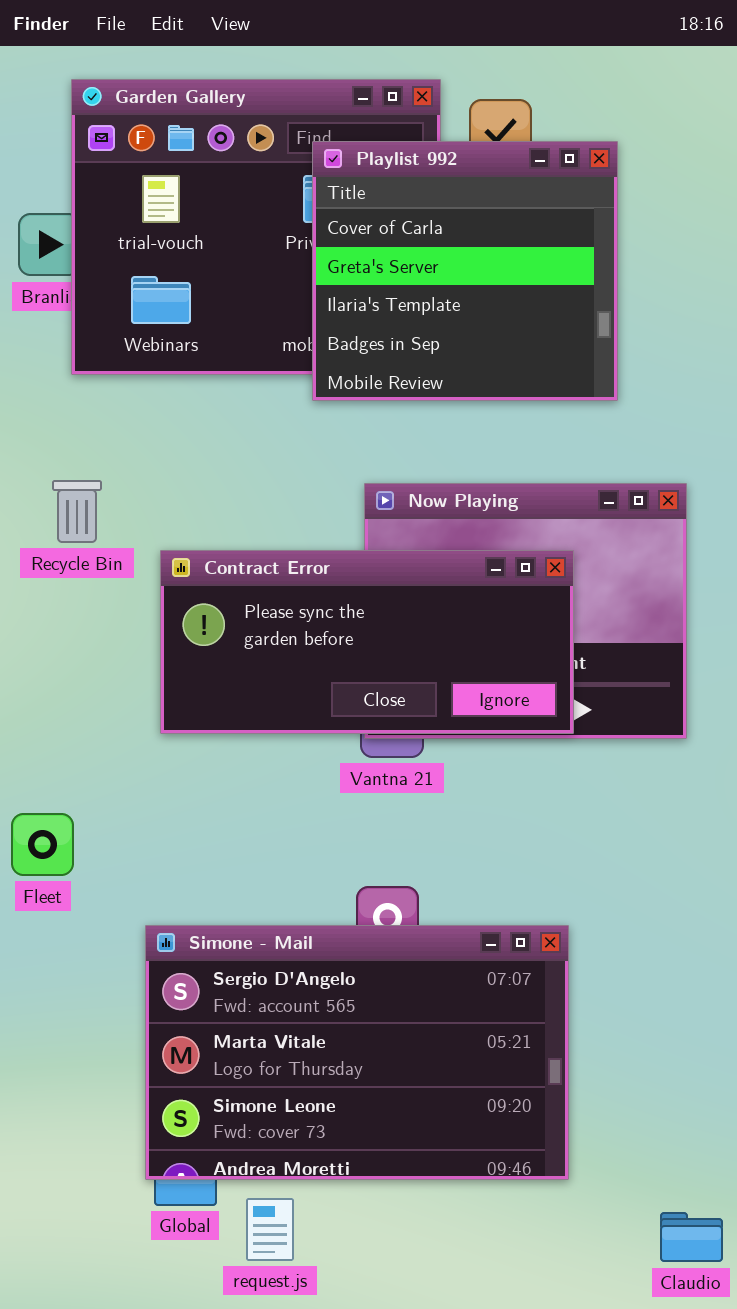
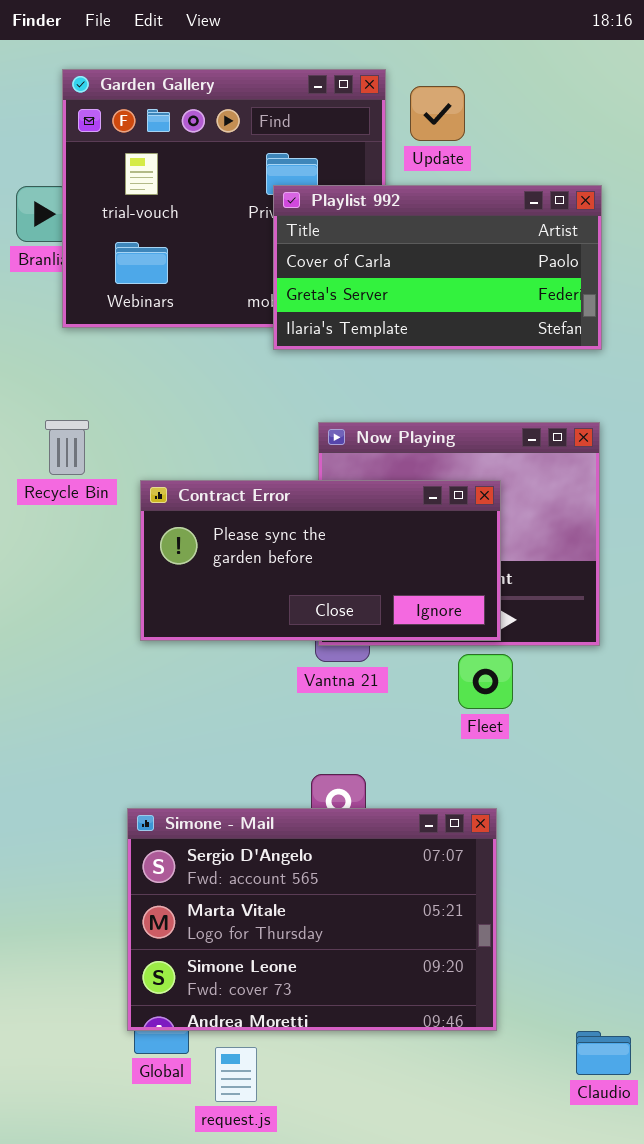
Playlist 992: [312,141,618,401] -> [273,185,602,350], resized
Fleet: [11,813,74,876] -> [458,654,513,709], moved
Claudio: [660,1212,723,1262] -> [576,1031,631,1075], moved

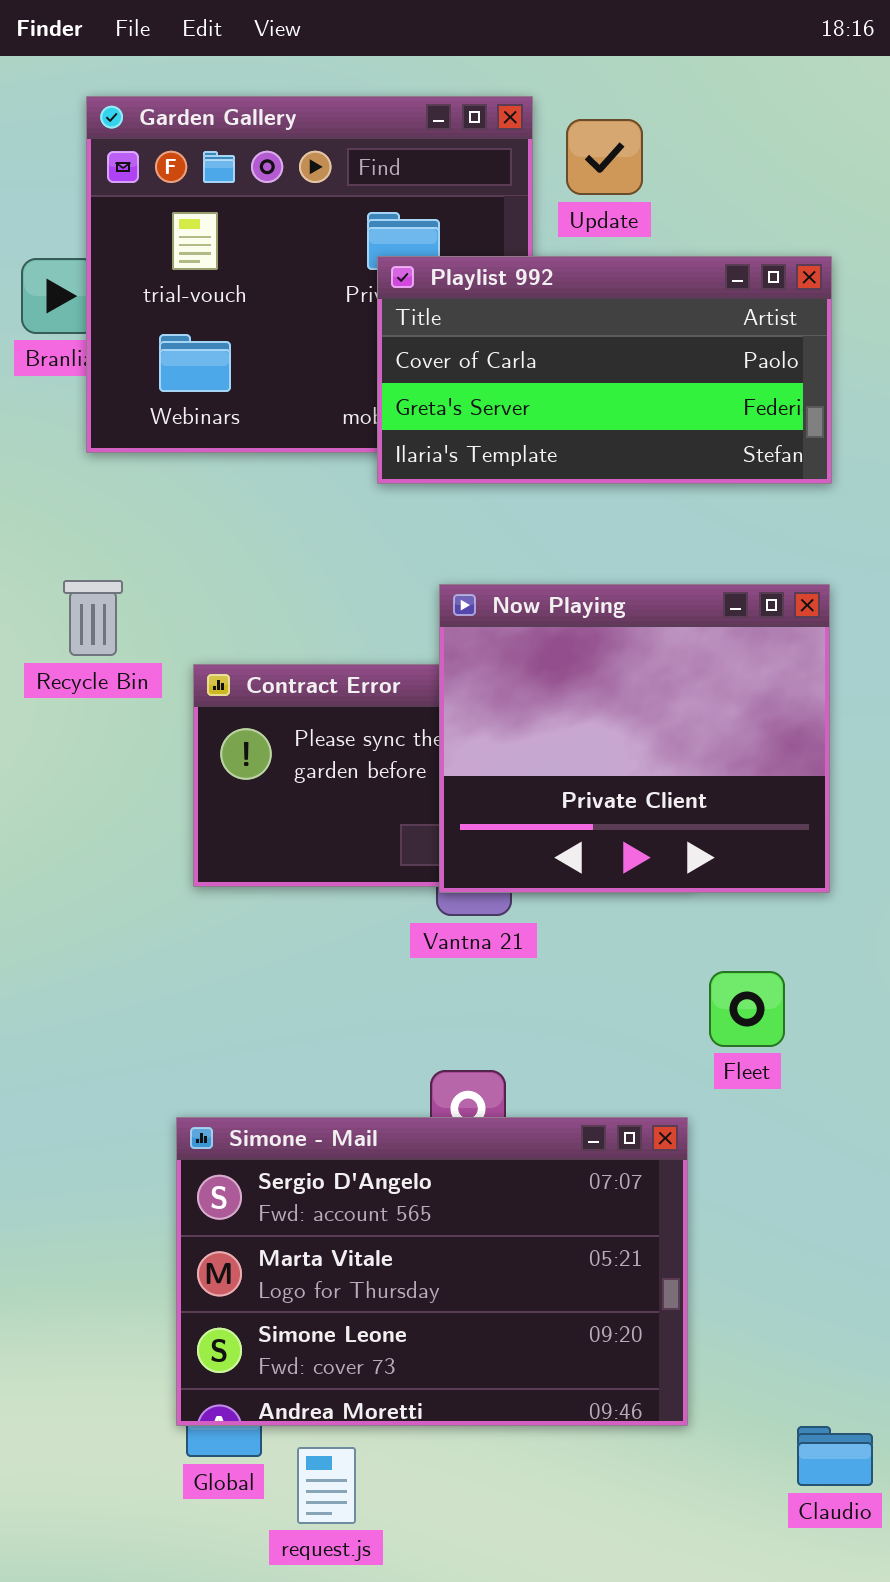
Now Playing: [318,422,600,646] -> [439,584,830,893], raised
Fleet: [458,654,513,709] -> [709,971,785,1047], moved

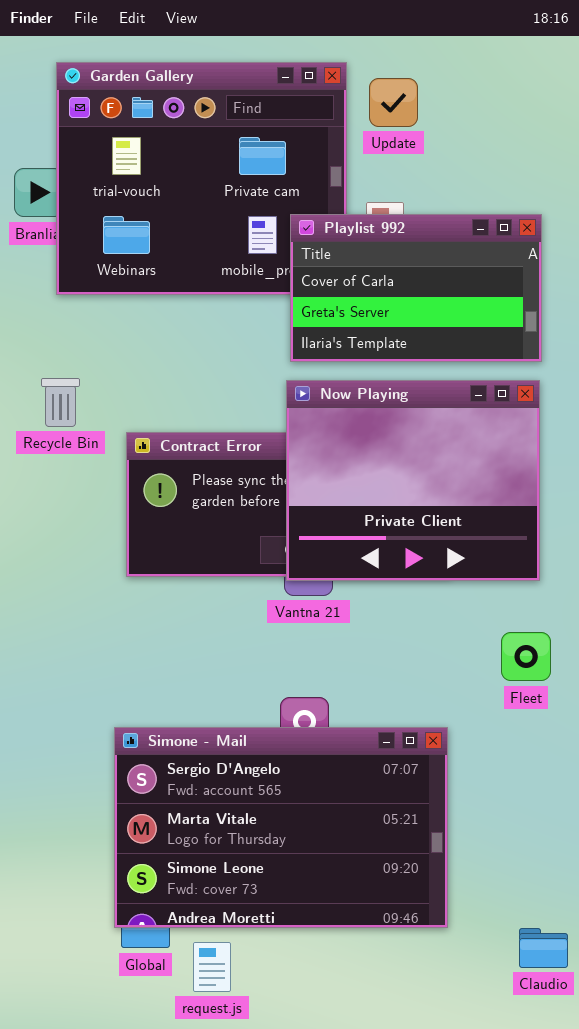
Playlist 992: [377,256,832,484] -> [290,214,542,362], moved, resized
Fleet: [709,971,785,1047] -> [501,632,551,681], moved

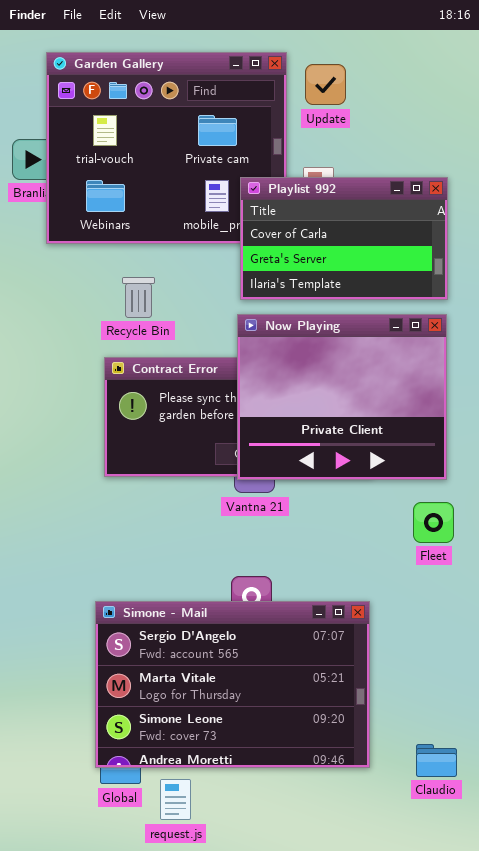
Recycle Bin: [41,378,80,427] -> [122,277,155,318], moved
Fleet: [501,632,551,681] -> [413,502,454,543], moved
Claudio: [519,928,568,968] -> [416,744,457,777], moved

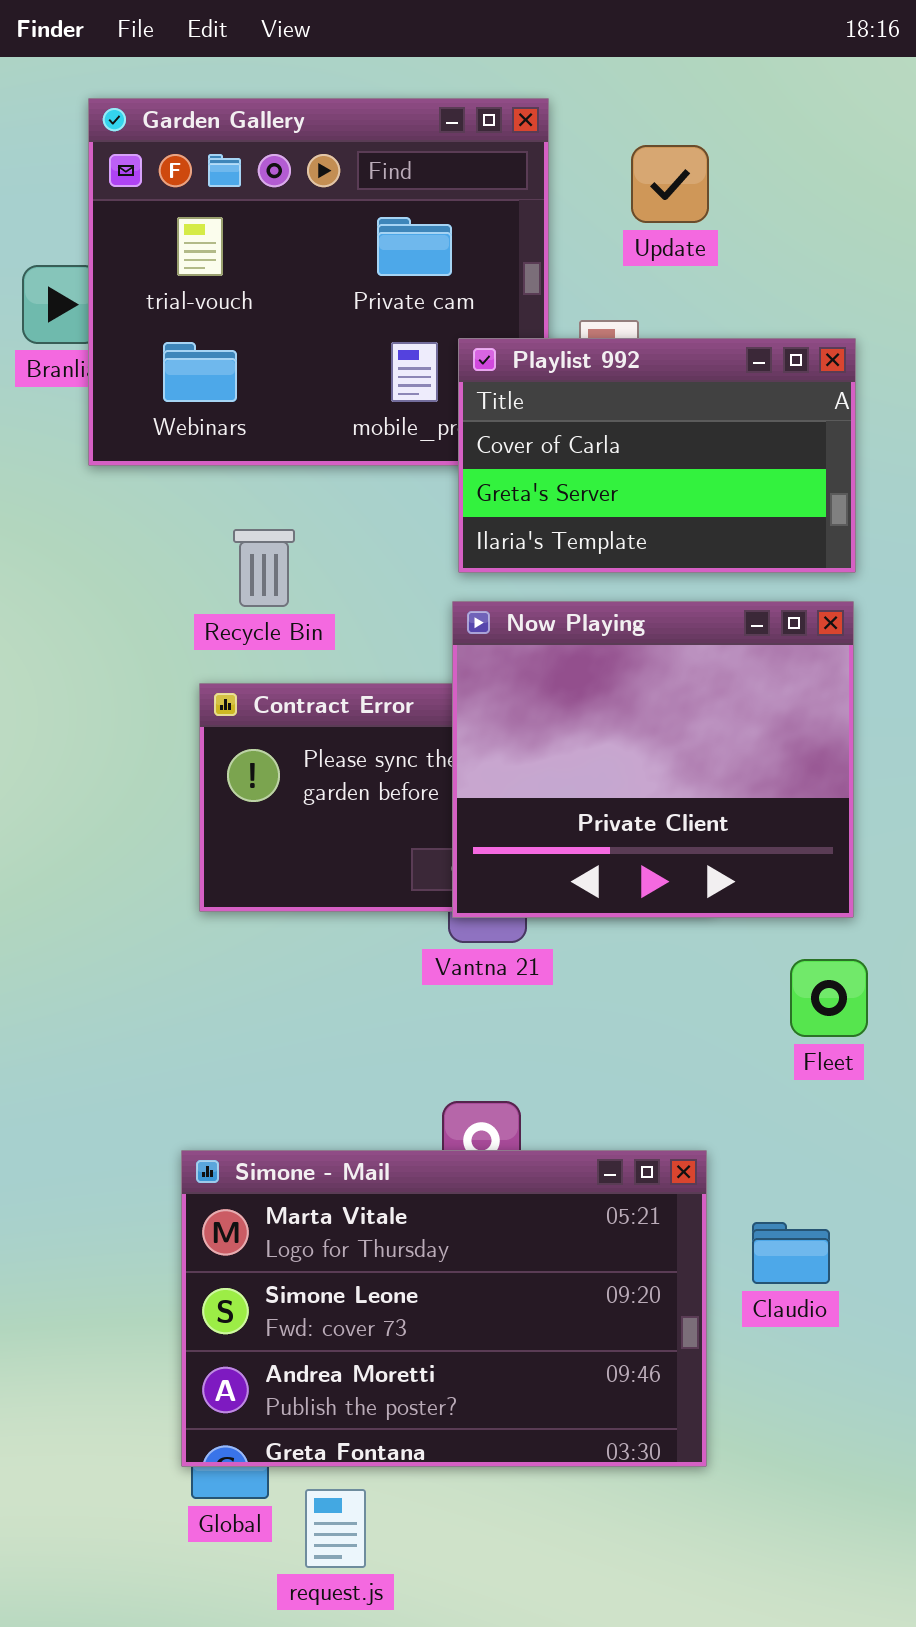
Update: [305,64,346,105] -> [631,145,709,223], moved
Simone - Mail: [95,601,370,768] -> [181,1150,707,1467], scrolled down 1 row
Claudio: [416,744,457,777] -> [752,1222,830,1284], moved

